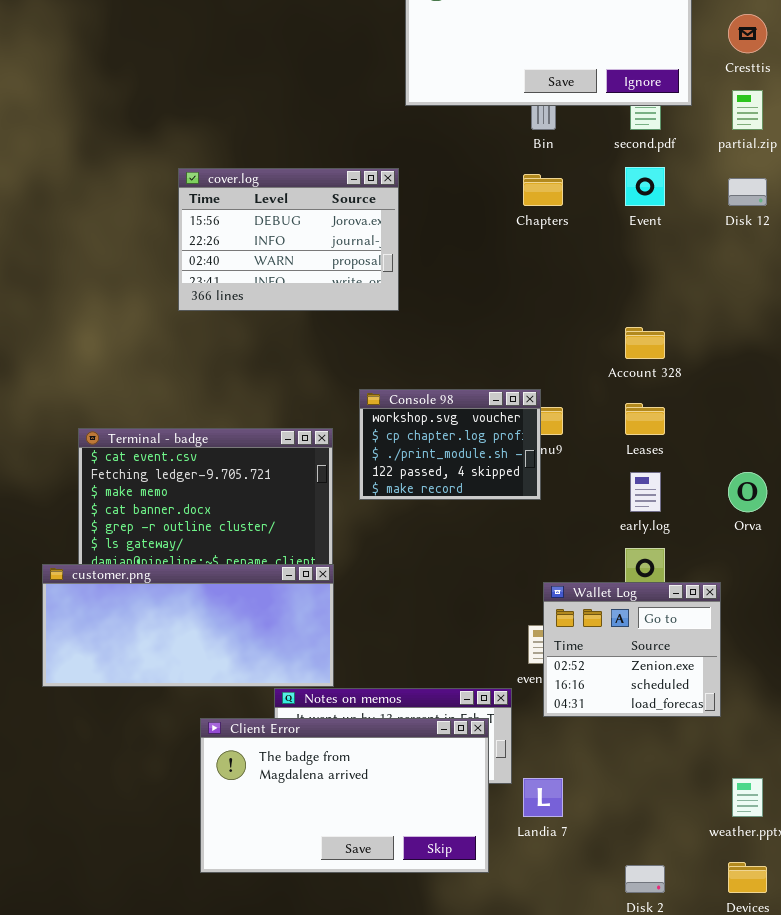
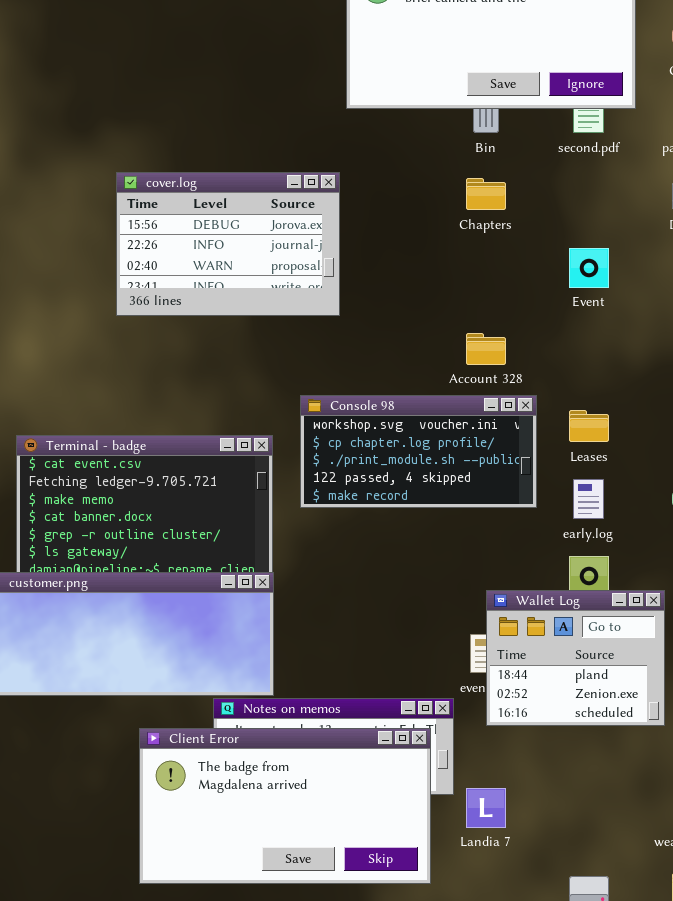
Event: [625,167,665,206] -> [569,248,609,288], moved
Account 328: [625,327,665,359] -> [466,333,506,365], moved
Console 98: [359,389,541,500] -> [300,395,537,508], resized
Wallet Log: [543,582,721,717] -> [486,590,665,726], scrolled up 1 row

